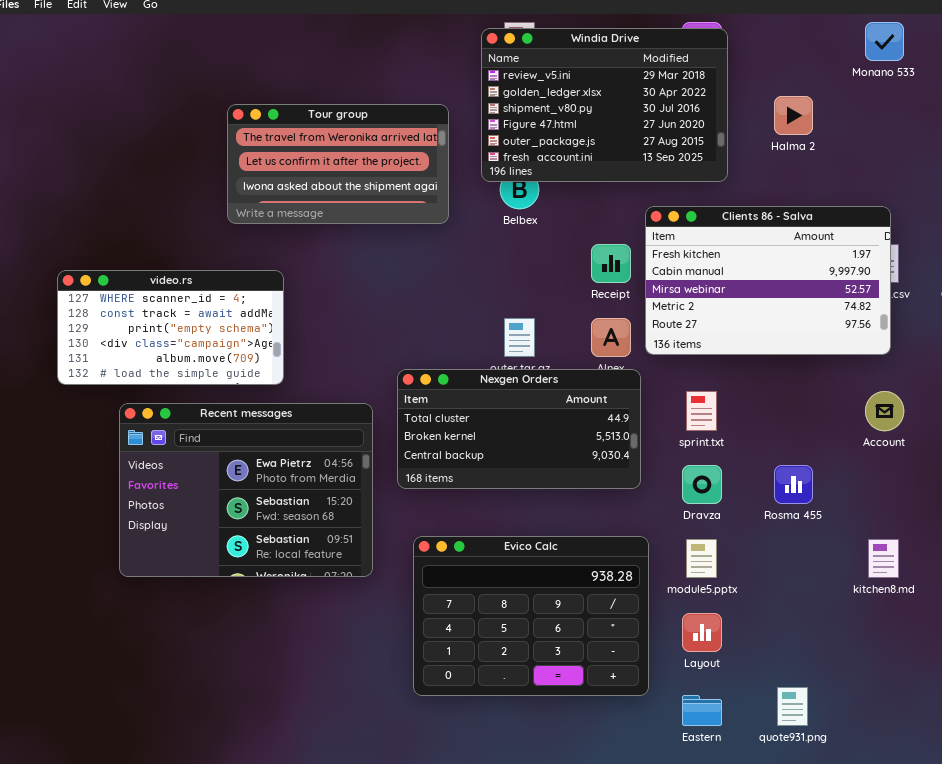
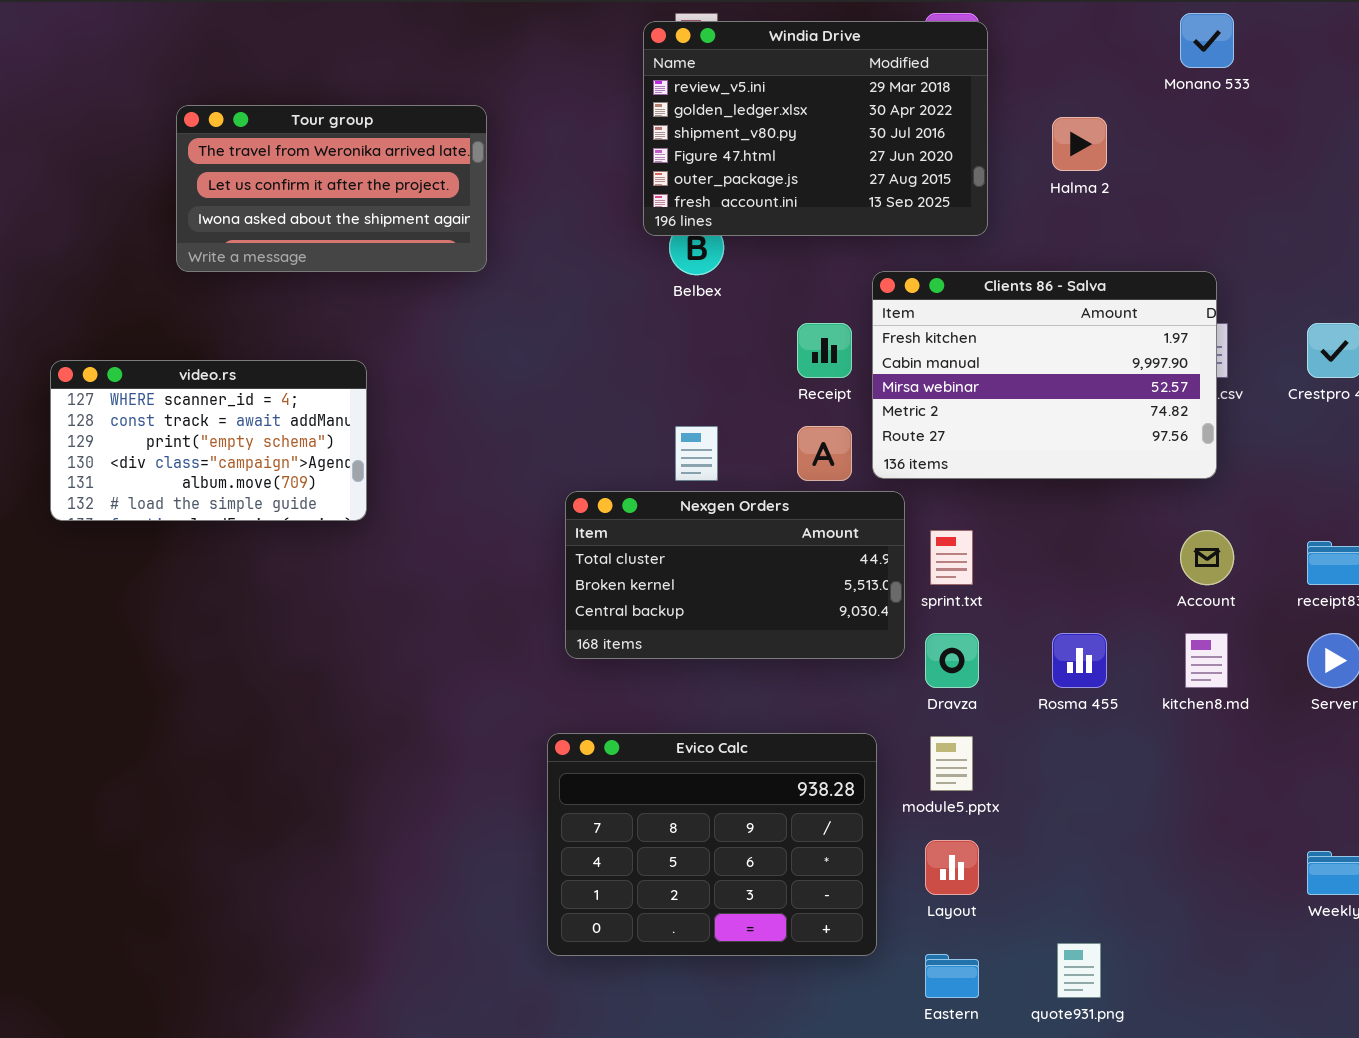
Tour group: [227,104,449,224] -> [176,105,487,272], moved
Nexgen Orders: [397,369,641,489] -> [565,491,905,659], moved
Recent messages: [119,403,373,577] -> none, closed
kitchen8.md: [868,539,899,578] -> [1185,633,1228,688], moved

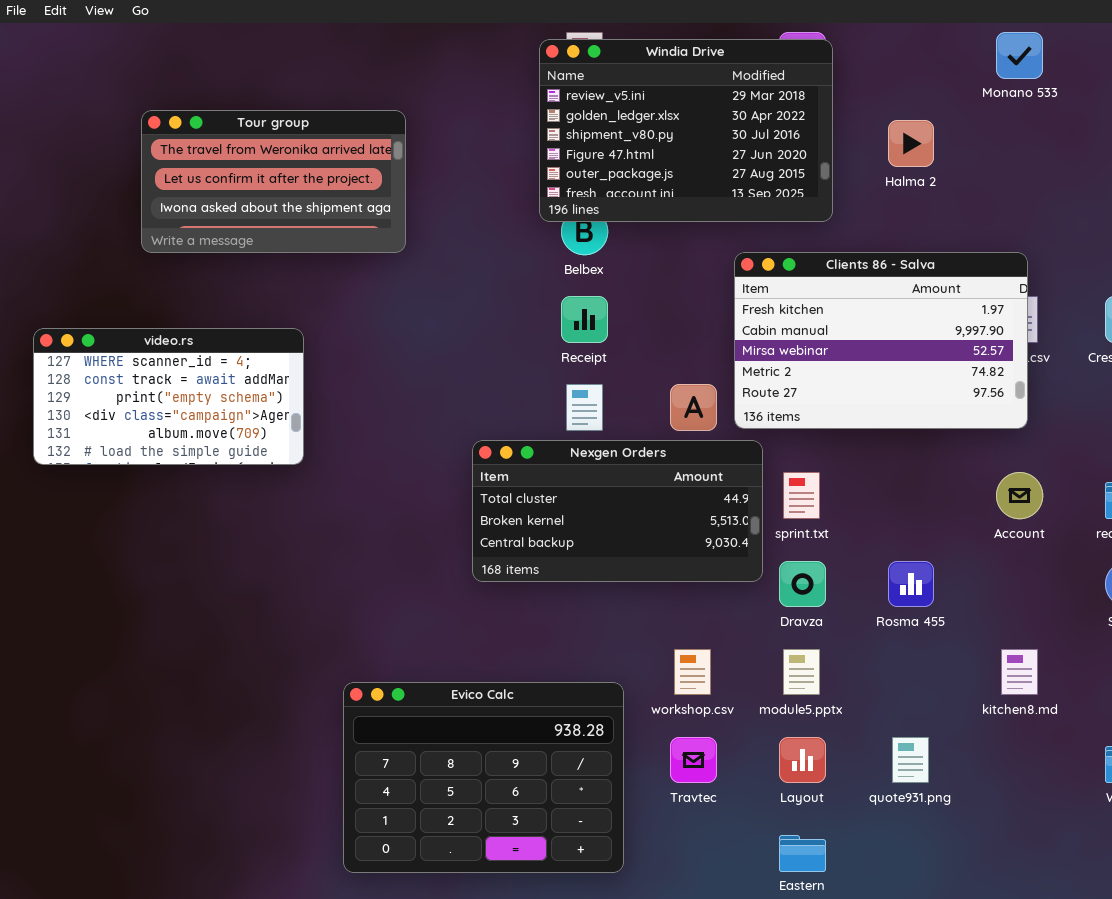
Receipt: [797,323,852,378] -> [561,296,608,343], moved
kitchen8.md: [1185,633,1228,688] -> [1001,649,1038,695], moved
Evico Calc: [547,733,877,956] -> [343,682,624,873], moved
quote931.png: [1057,943,1101,998] -> [892,737,929,783], moved

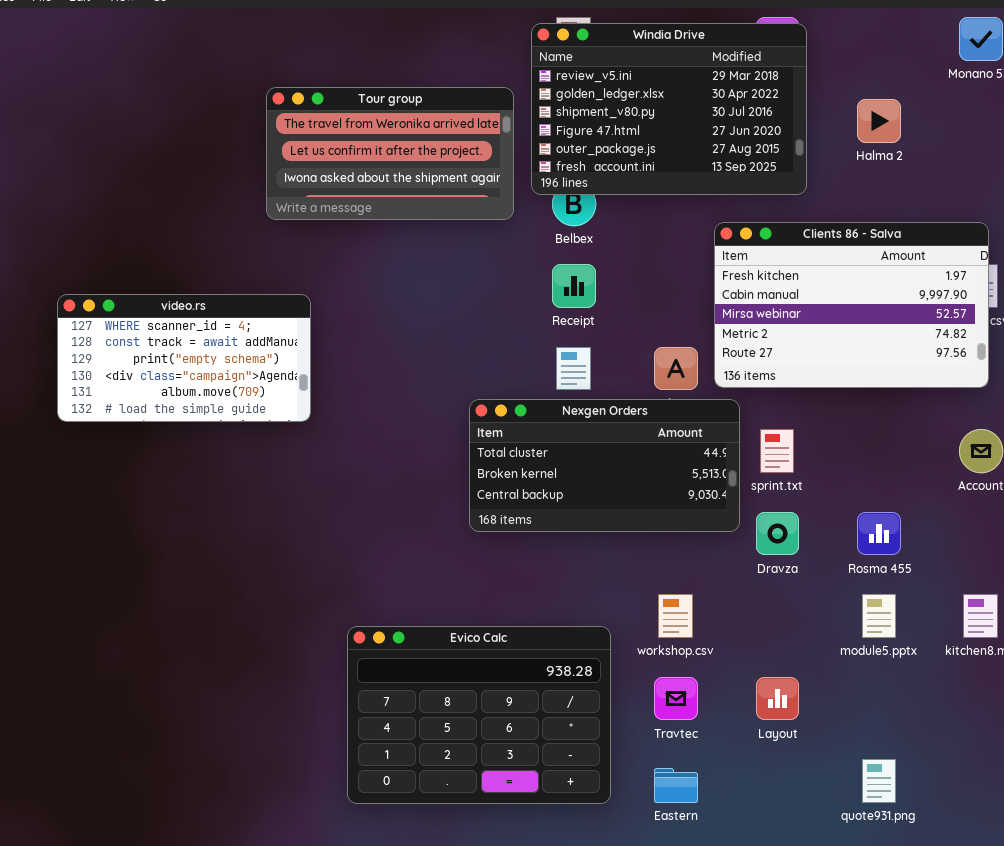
Tour group: [141,110,406,253] -> [266,87,514,220], moved
module5.pptx: [783,649,820,695] -> [862,594,896,638], moved
quote931.png: [892,737,929,783] -> [862,759,896,803], moved
Eastern: [779,835,826,872] -> [654,768,698,803], moved

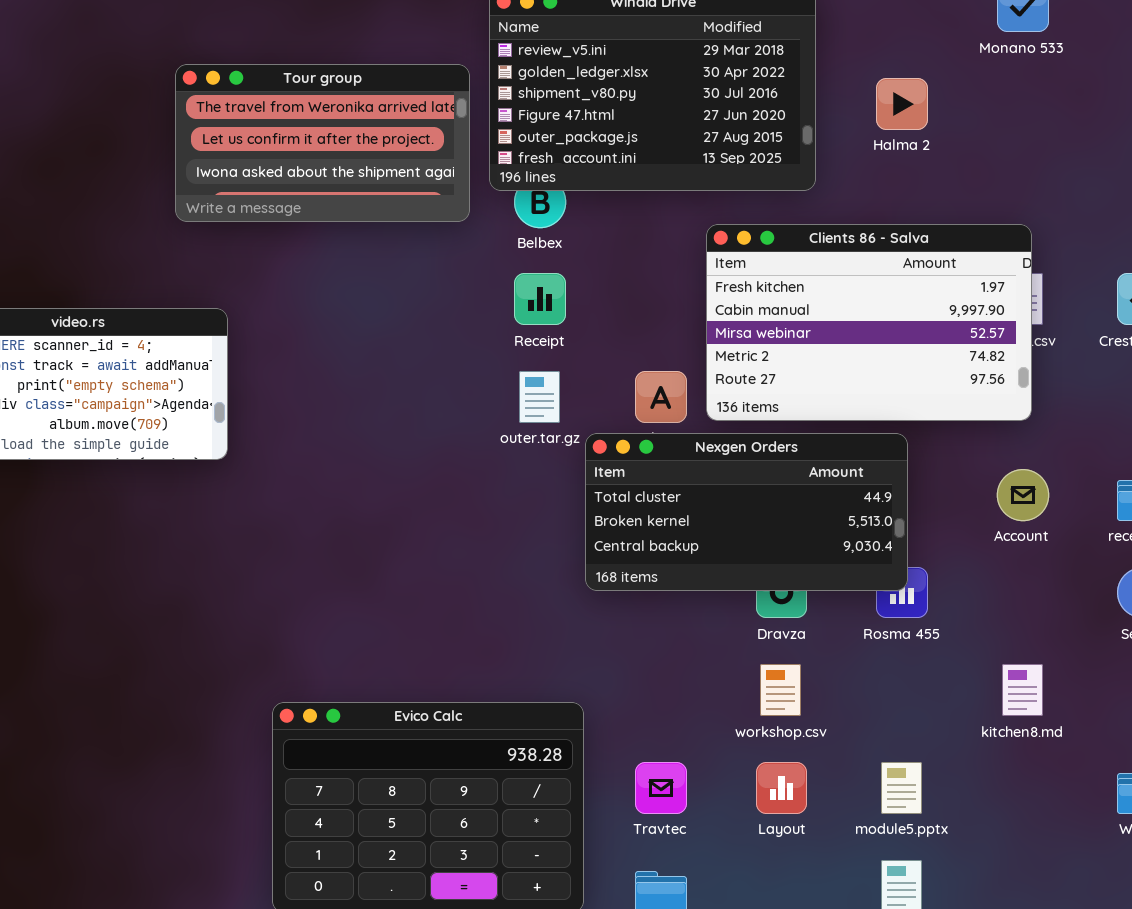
Nexgen Orders: [469,399,740,532] -> [585,433,908,591], moved
workshop.csv: [658,594,693,638] -> [760,664,801,716], moved
module5.pptx: [862,594,896,638] -> [881,762,922,814], moved

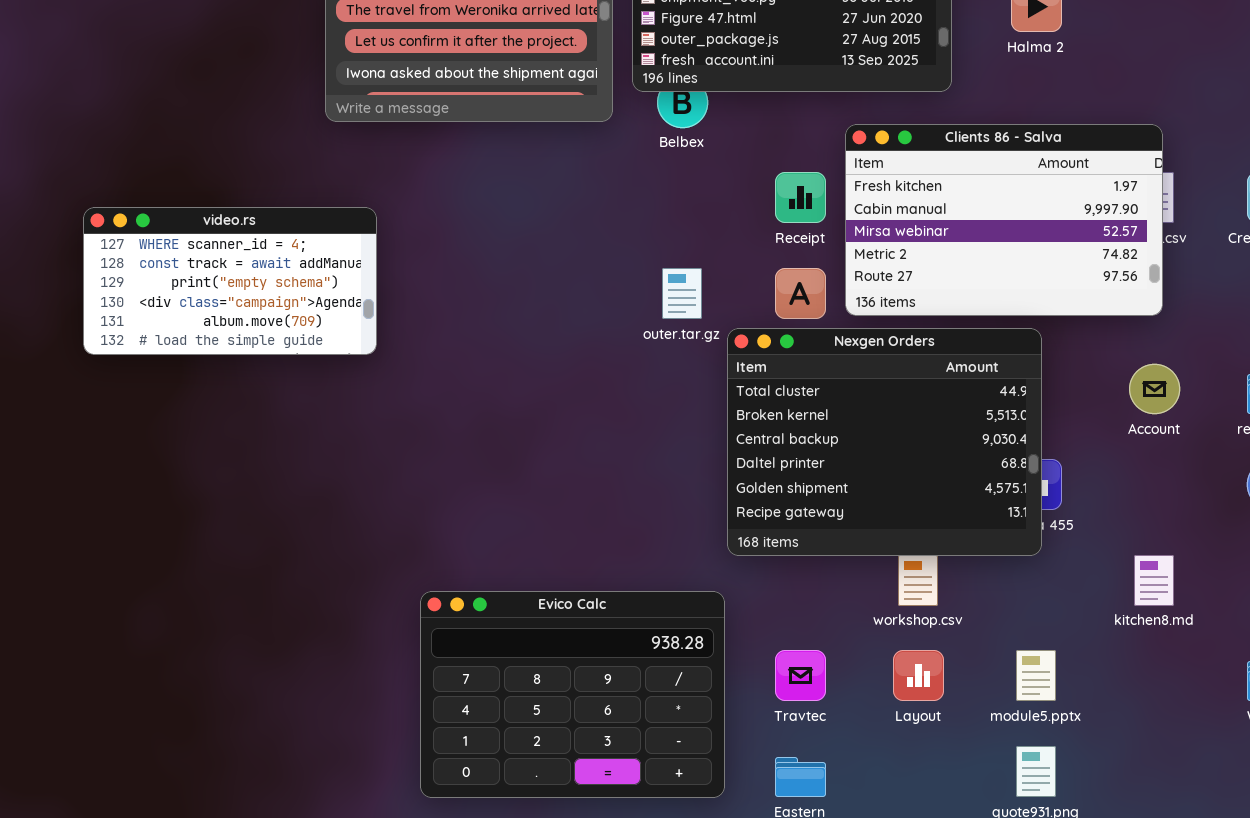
Receipt: [514,273,566,325] -> [775,172,826,223], moved
Nexgen Orders: [585,433,908,591] -> [727,328,1042,556], resized

